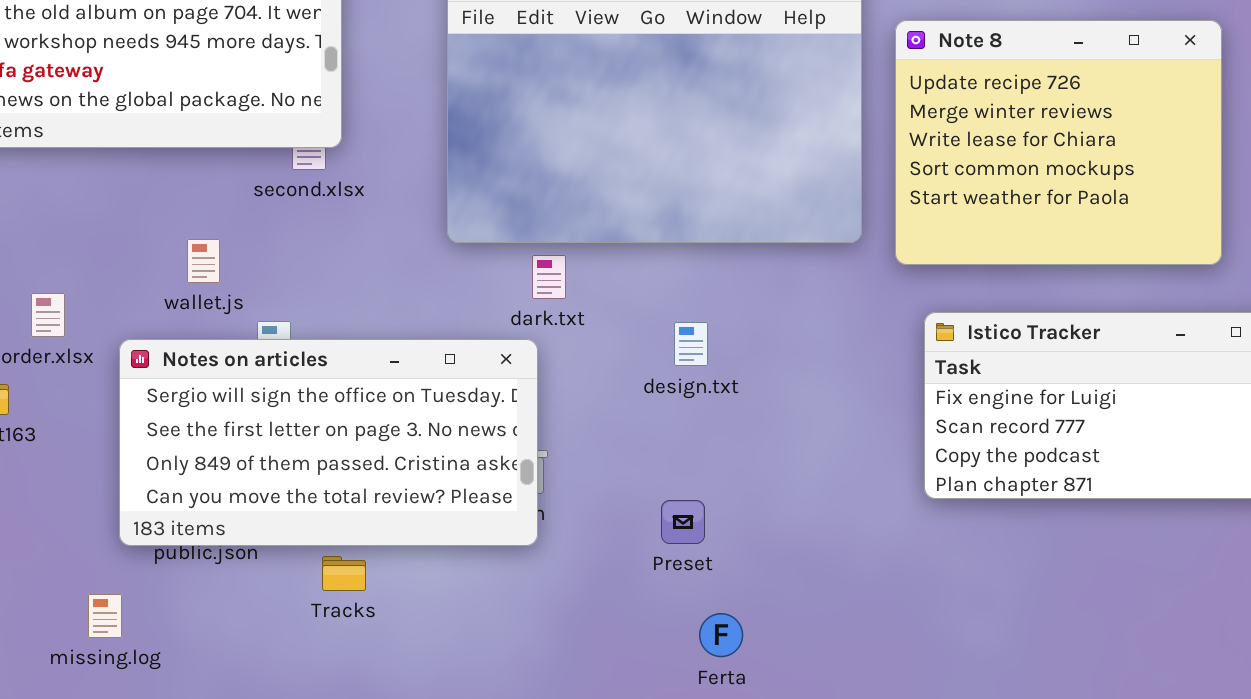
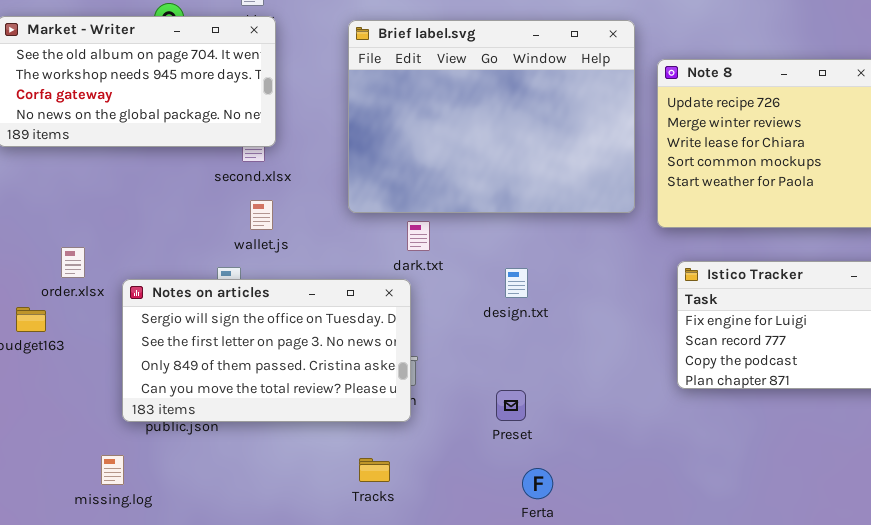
wallet.js: [187,239,220,283] -> [250,200,273,230], moved
Tracks: [322,556,366,591] -> [359,458,390,482], moved

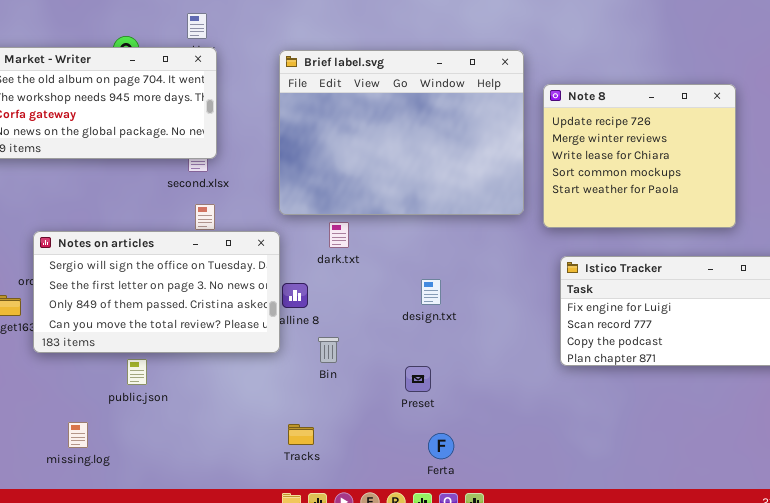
design.txt: [505,268,528,298] -> [421,279,441,305], moved
Notes on articles: [122,279,411,422] -> [33,231,280,353], moved

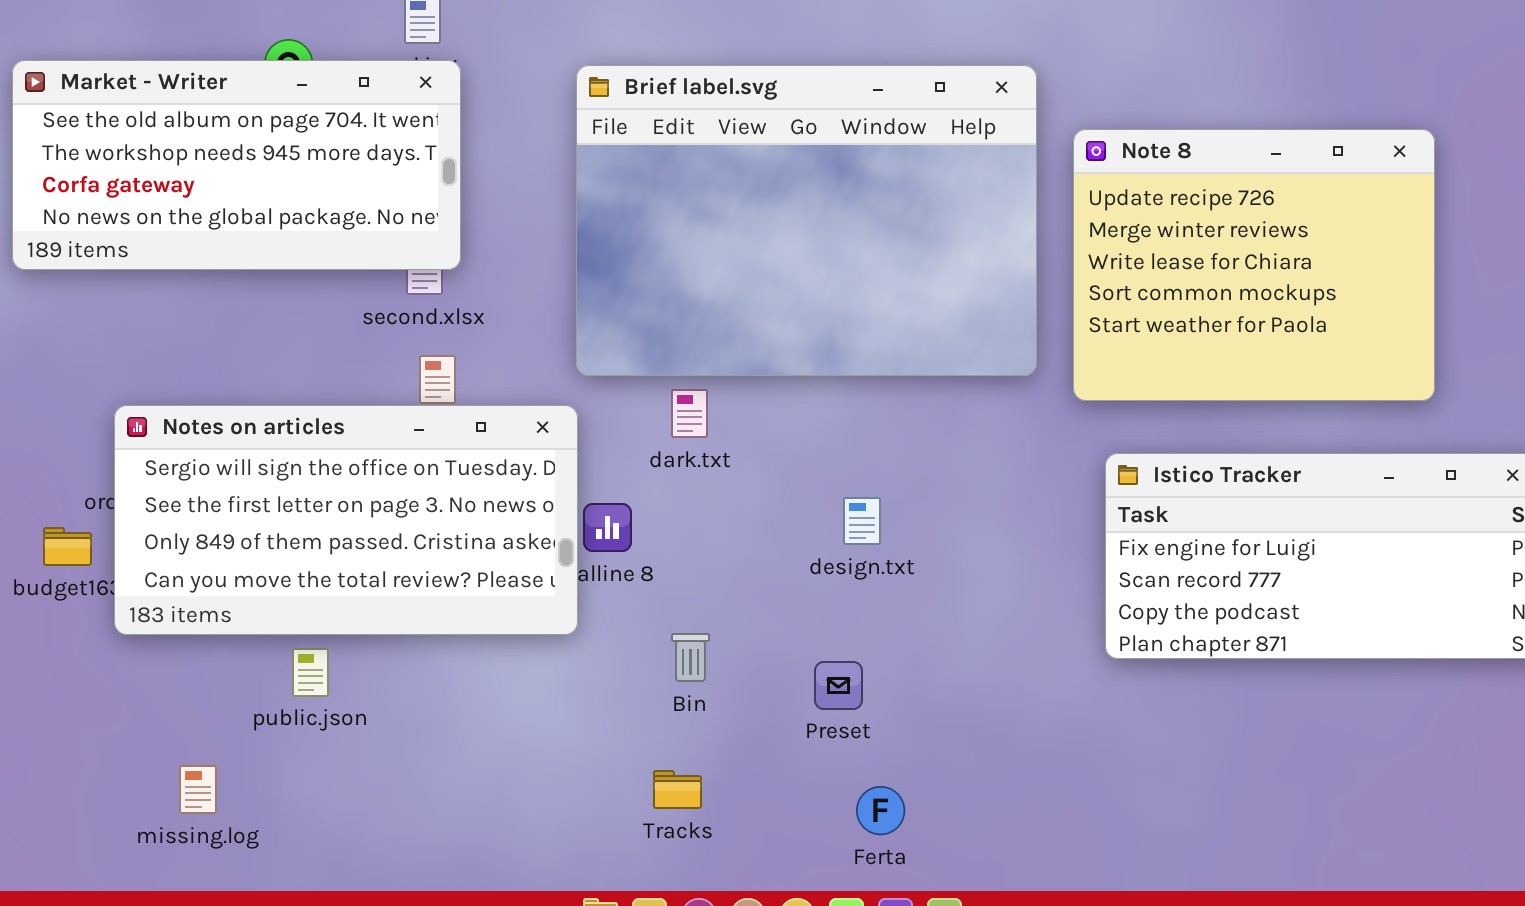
Bin: [318,337,339,363] -> [671,633,710,682], moved
Tracks: [288,424,314,445] -> [653,770,702,809], moved

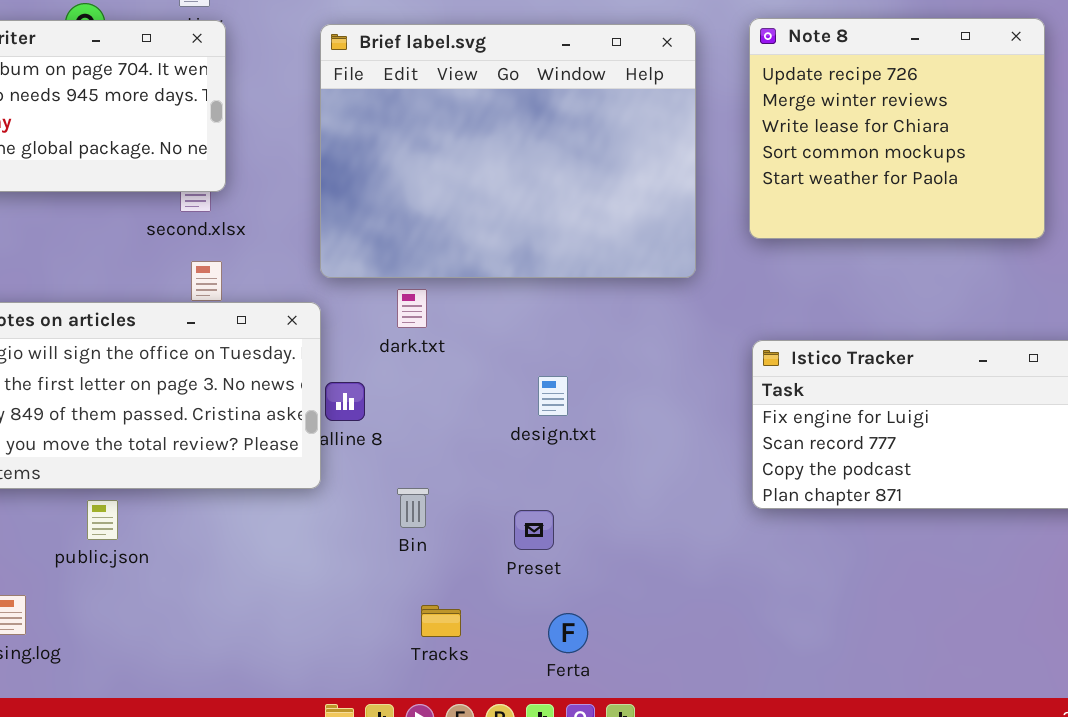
Note 8: [1073,129,1435,401] -> [749,18,1045,239], moved
Tracks: [653,770,702,809] -> [421,605,461,637], moved

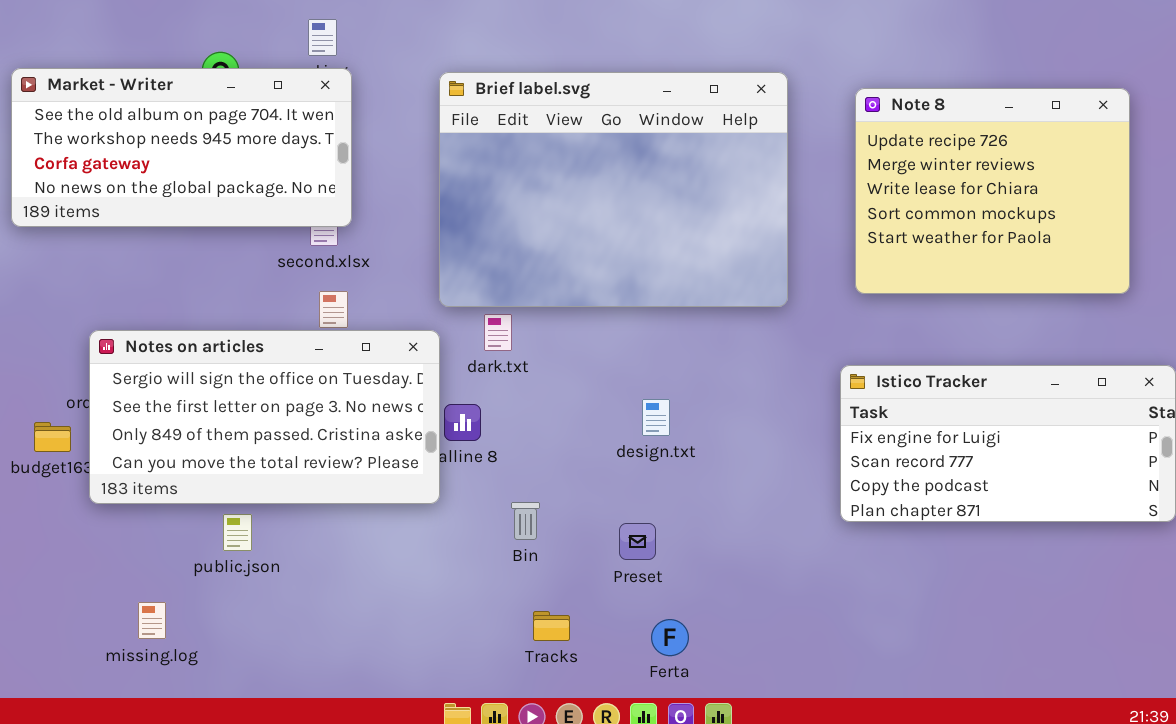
Note 8: [749,18,1045,239] -> [855,88,1130,294], moved
dark.txt: [397,289,427,328] -> [484,314,512,351], moved

